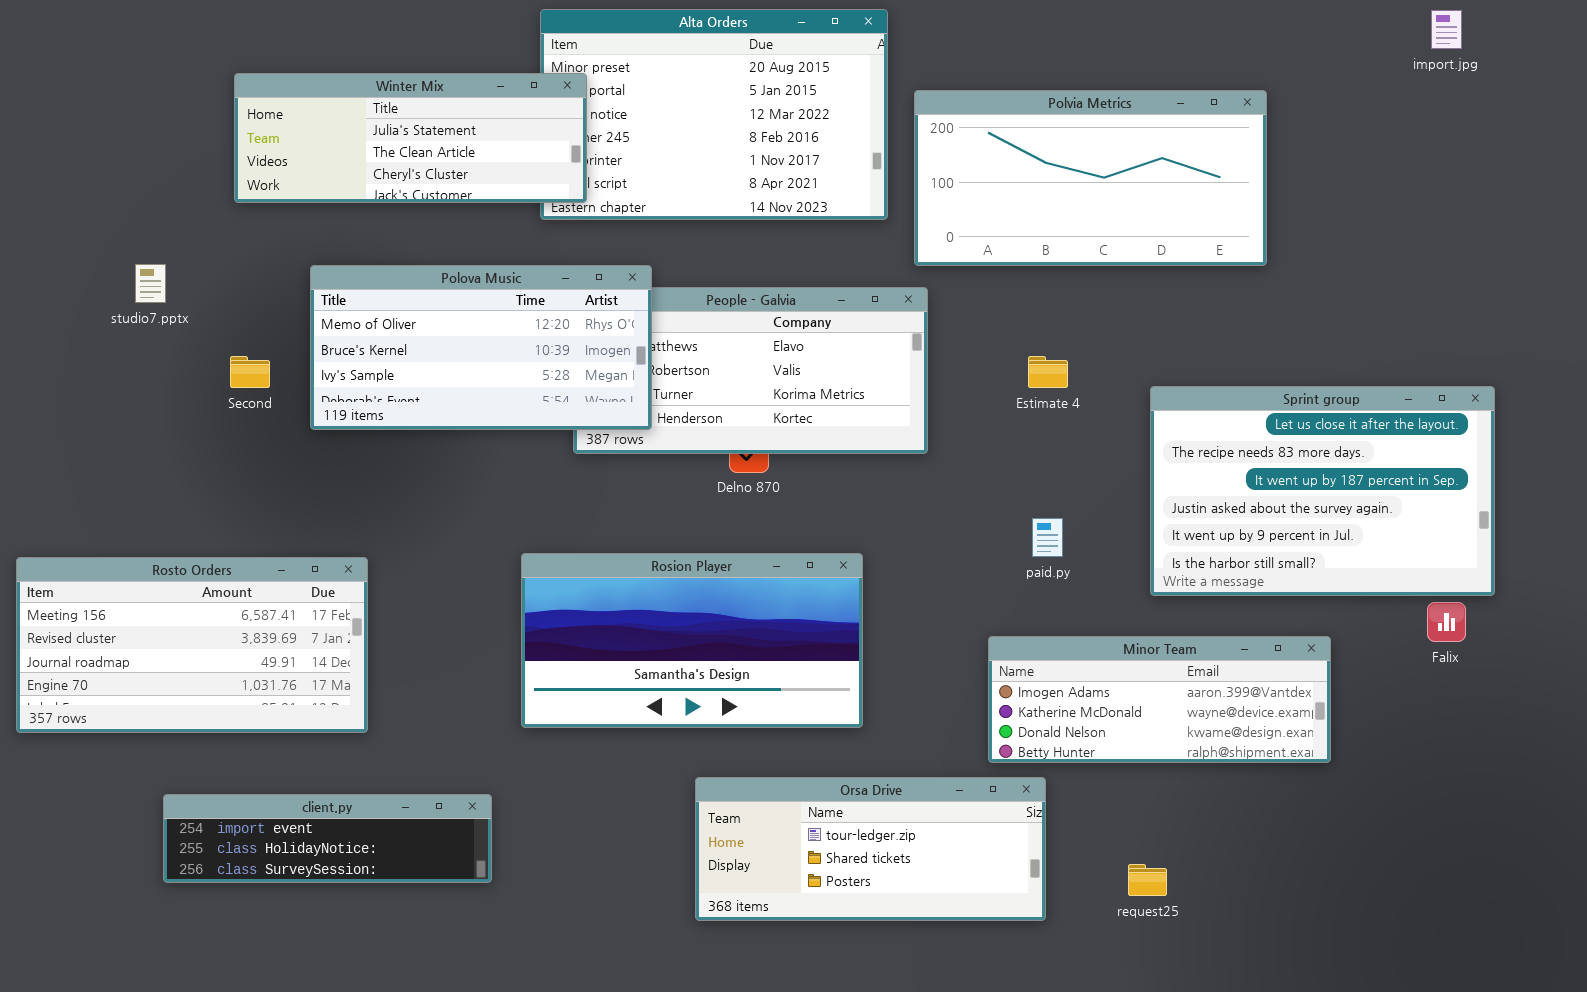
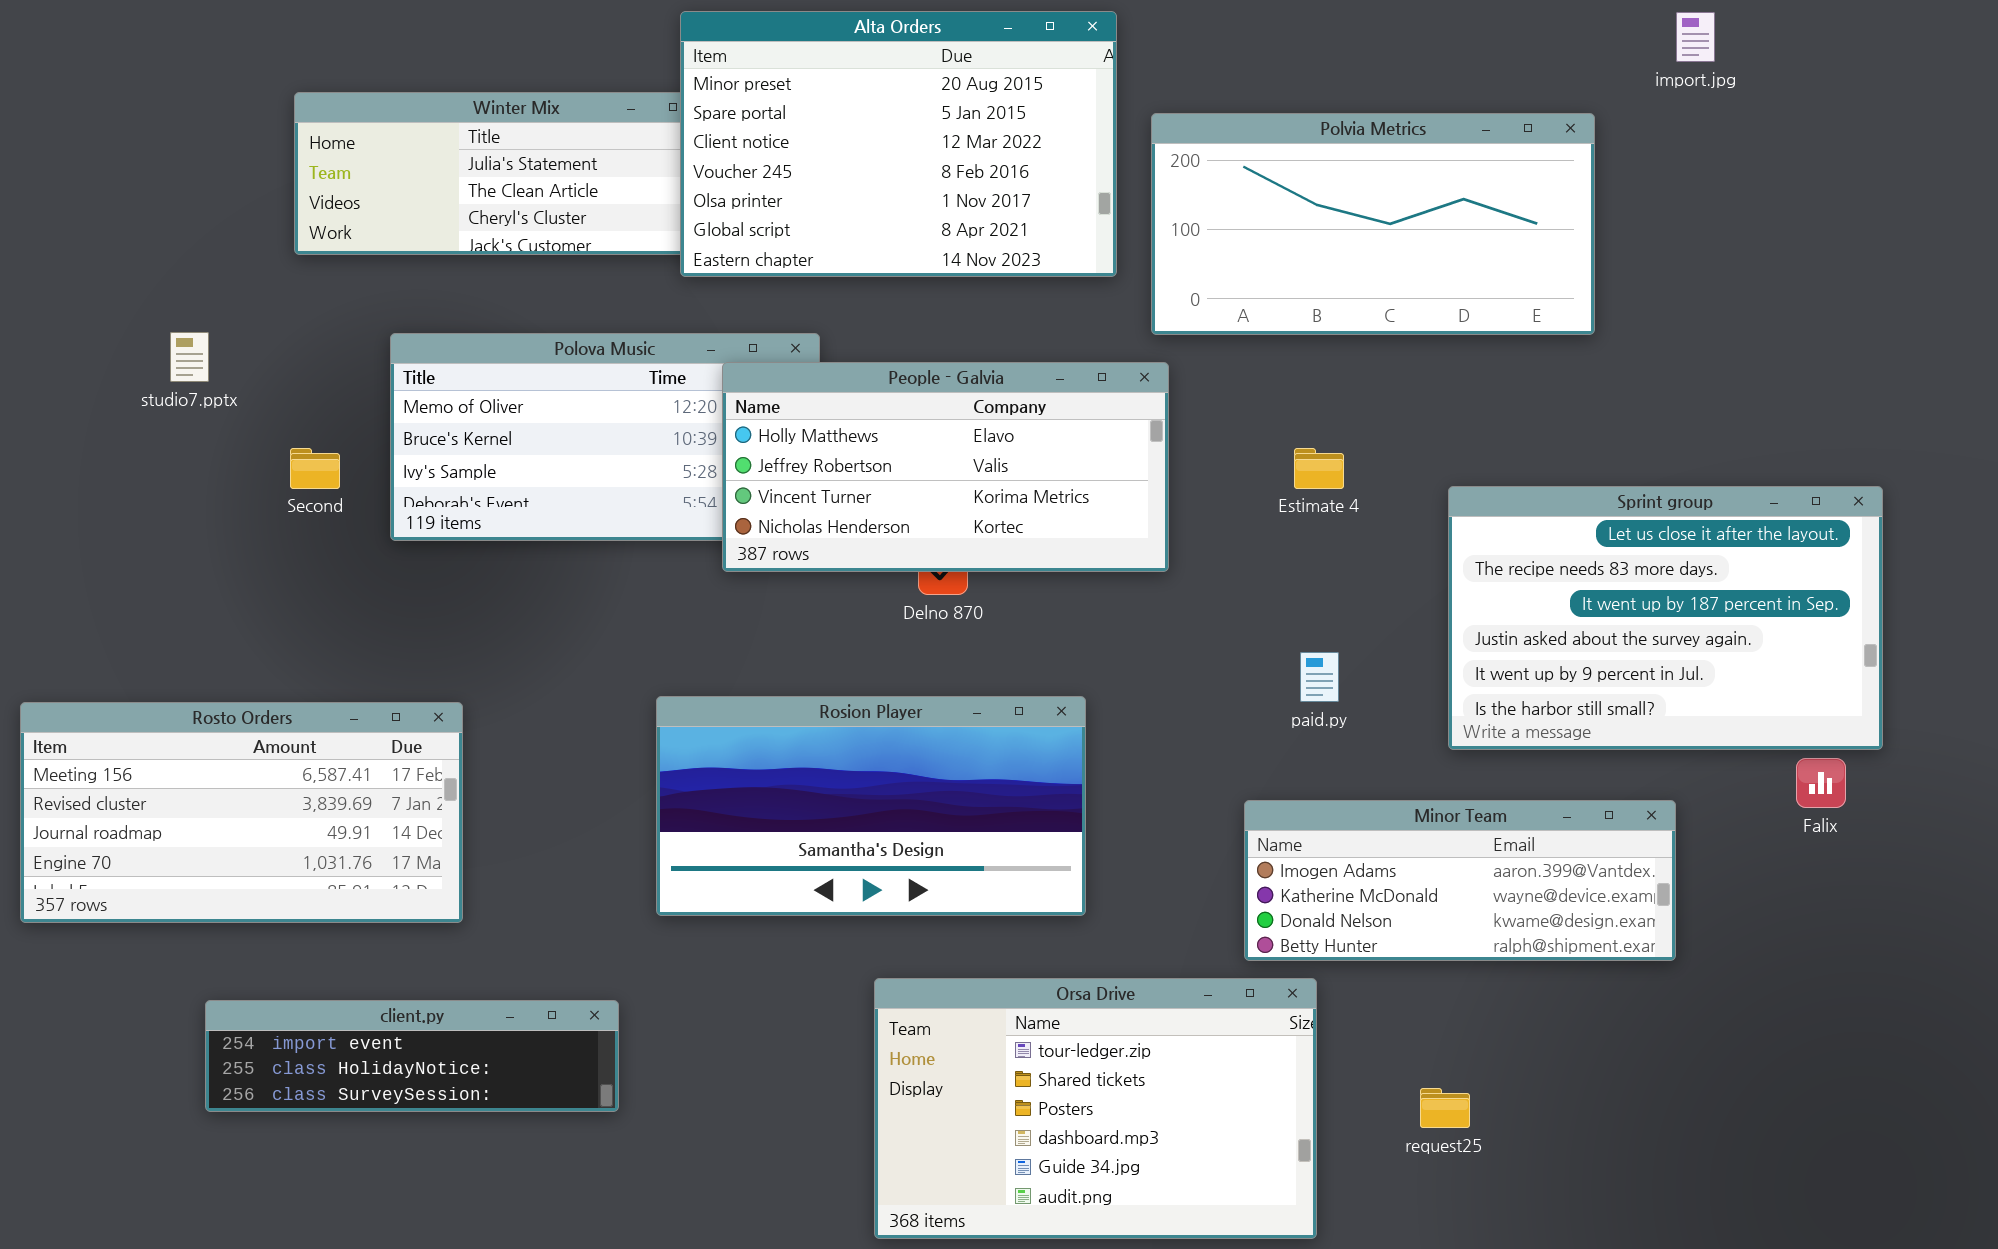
Alta Orders: [540,9,888,220] -> [680,11,1117,277], raised
import.jpg: [1431,10,1462,49] -> [1676,12,1715,62], moved
People - Galvia: [573,287,928,454] -> [722,362,1169,572], raised
Orsa Drive: [695,777,1046,921] -> [874,978,1317,1239], resized

